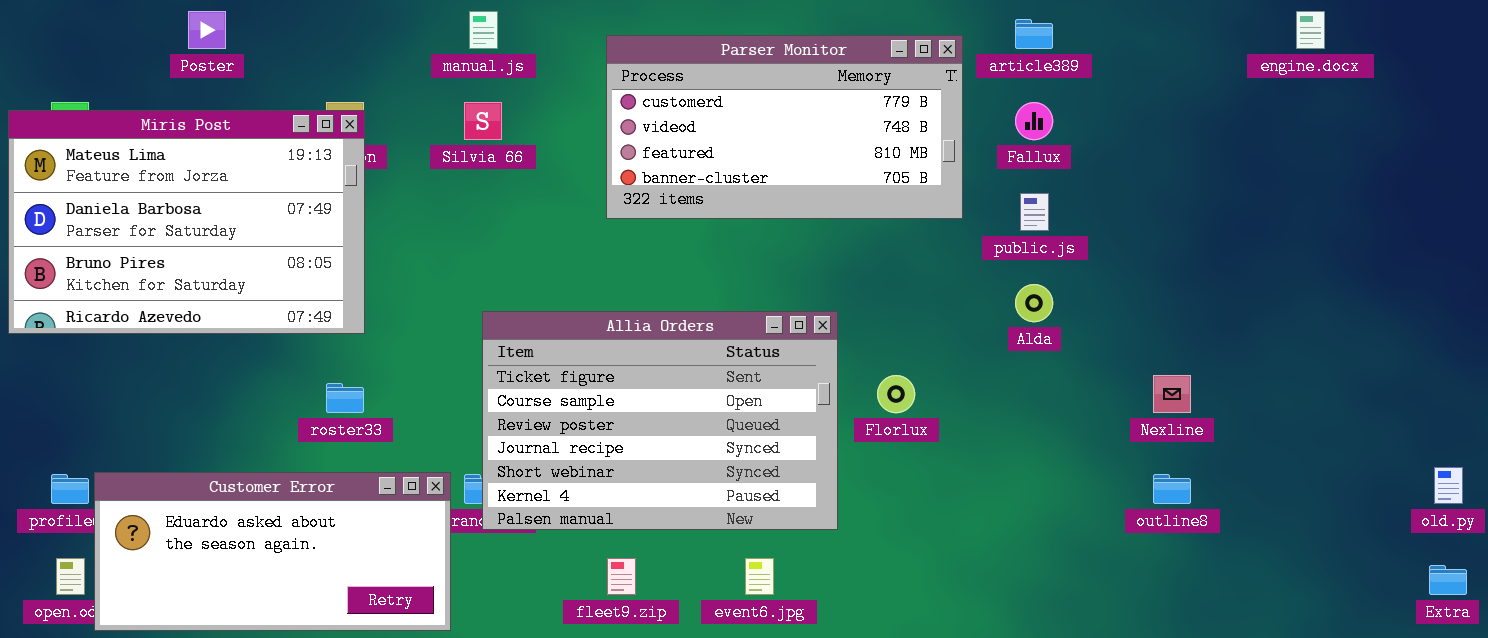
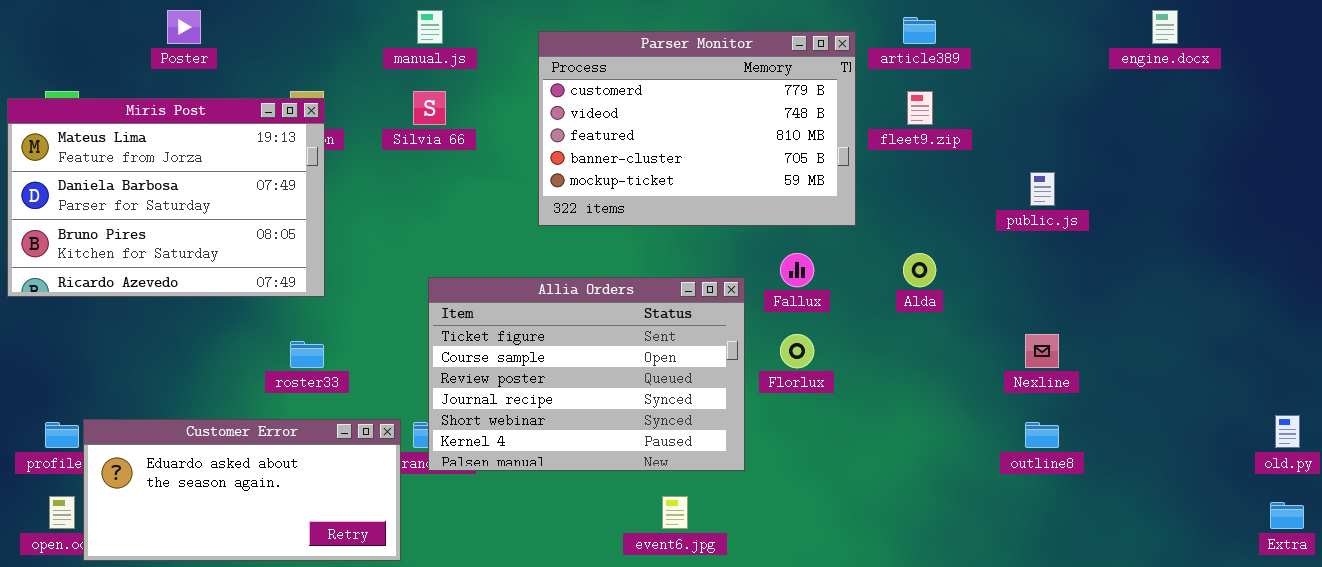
Parser Monitor: [606,35,963,219] -> [538,31,856,226], resized
Fallux: [1015,102,1053,140] -> [780,253,814,287], moved
public.js: [1020,193,1049,231] -> [1030,172,1055,206], moved
fleet9.zip: [607,558,636,595] -> [907,91,933,125], moved

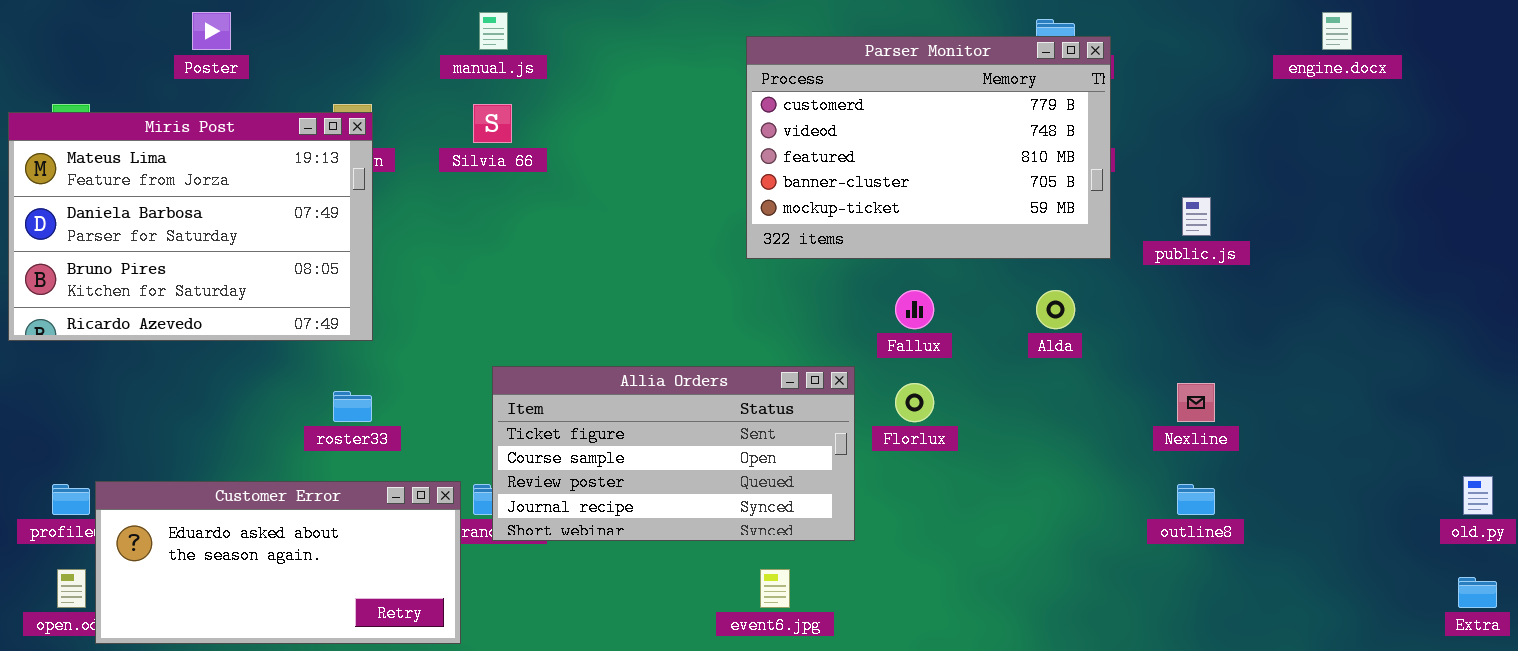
Parser Monitor: [538,31,856,226] -> [746,36,1111,259], moved
Allia Orders: [428,277,745,471] -> [492,366,855,541], resized

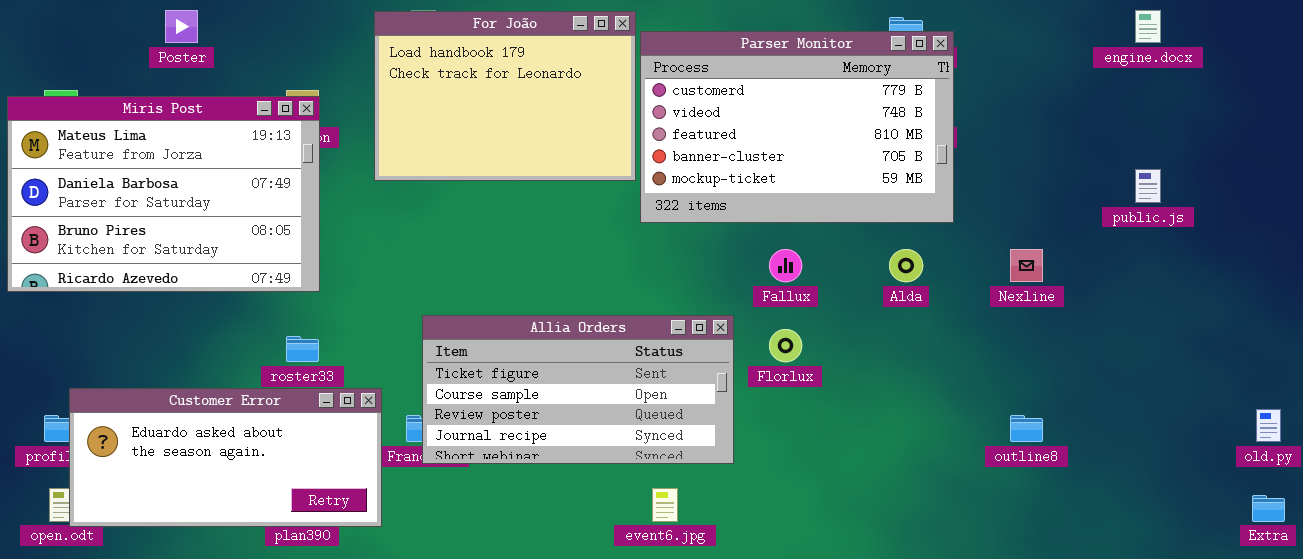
For João: none -> [374,11,636,181], opened
public.js: [1182,197,1211,236] -> [1135,169,1161,203], moved
Nexline: [1177,383,1215,422] -> [1010,249,1043,282], moved
Customer Error: [95,481,461,644] -> [69,388,382,527], moved

